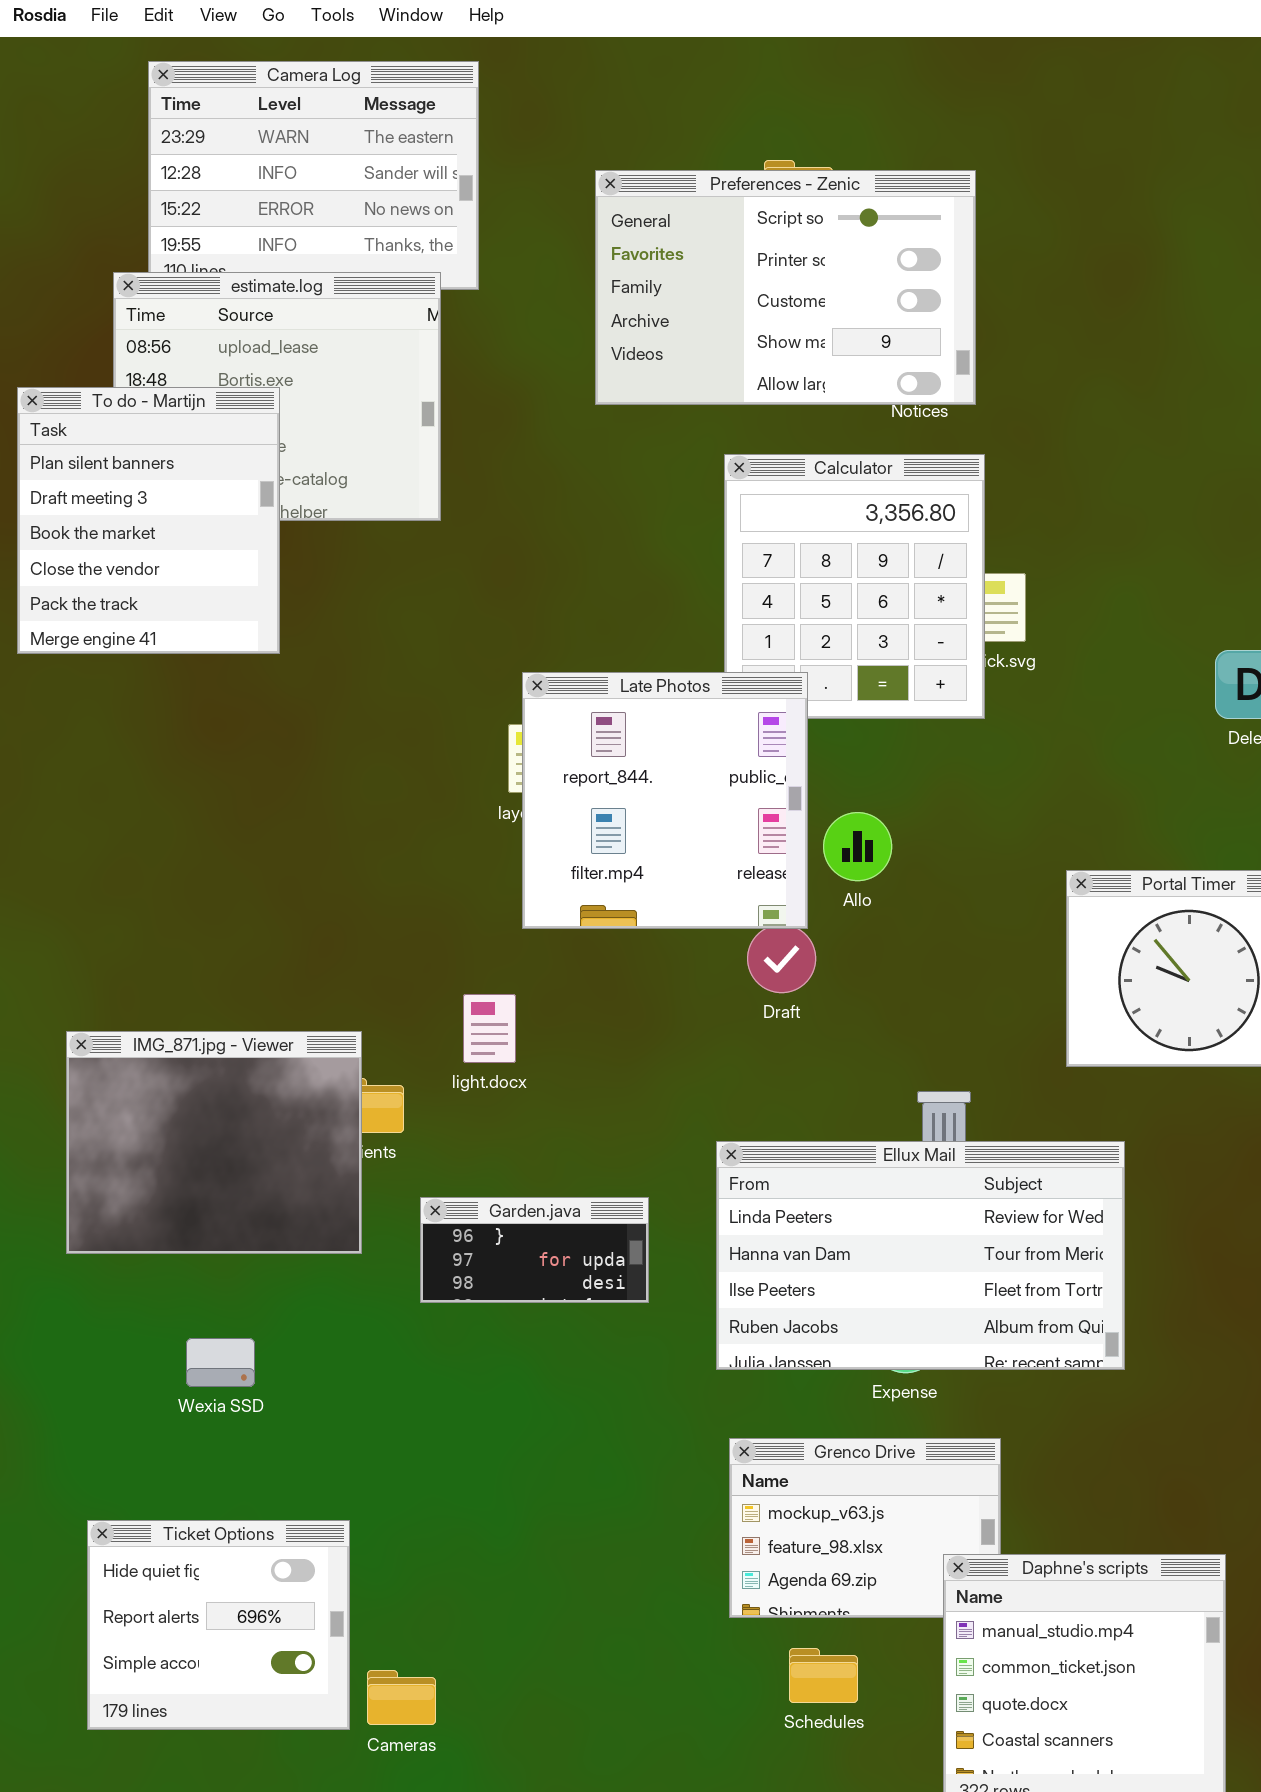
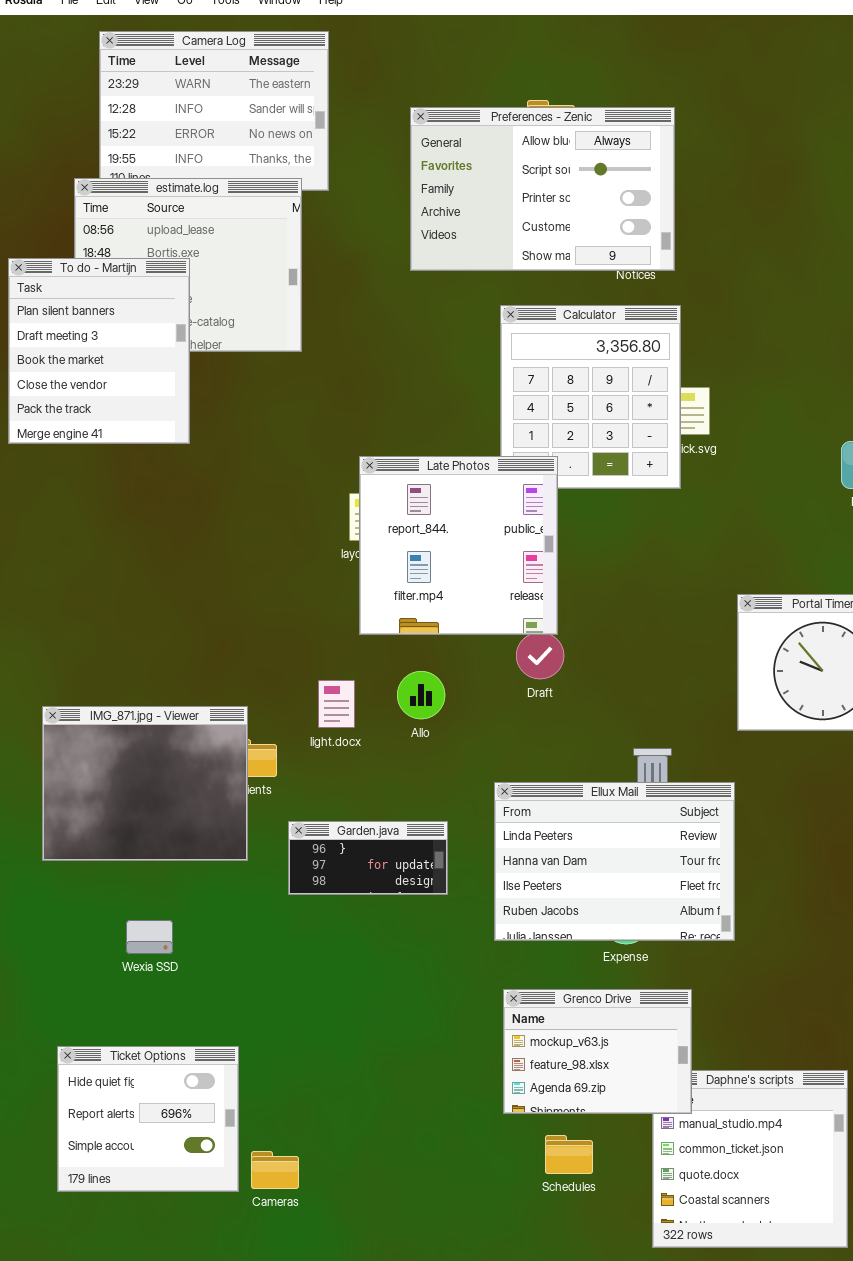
Preferences - Zenic: [595,170,976,405] -> [410,107,675,271], scrolled up 1 row
Allo: [823,812,892,881] -> [397,671,445,719], moved
Ellux Mail: [716,1141,1125,1370] -> [494,782,735,941], resized
Grenco Drive: [729,1438,1001,1618] -> [503,989,692,1114], raised

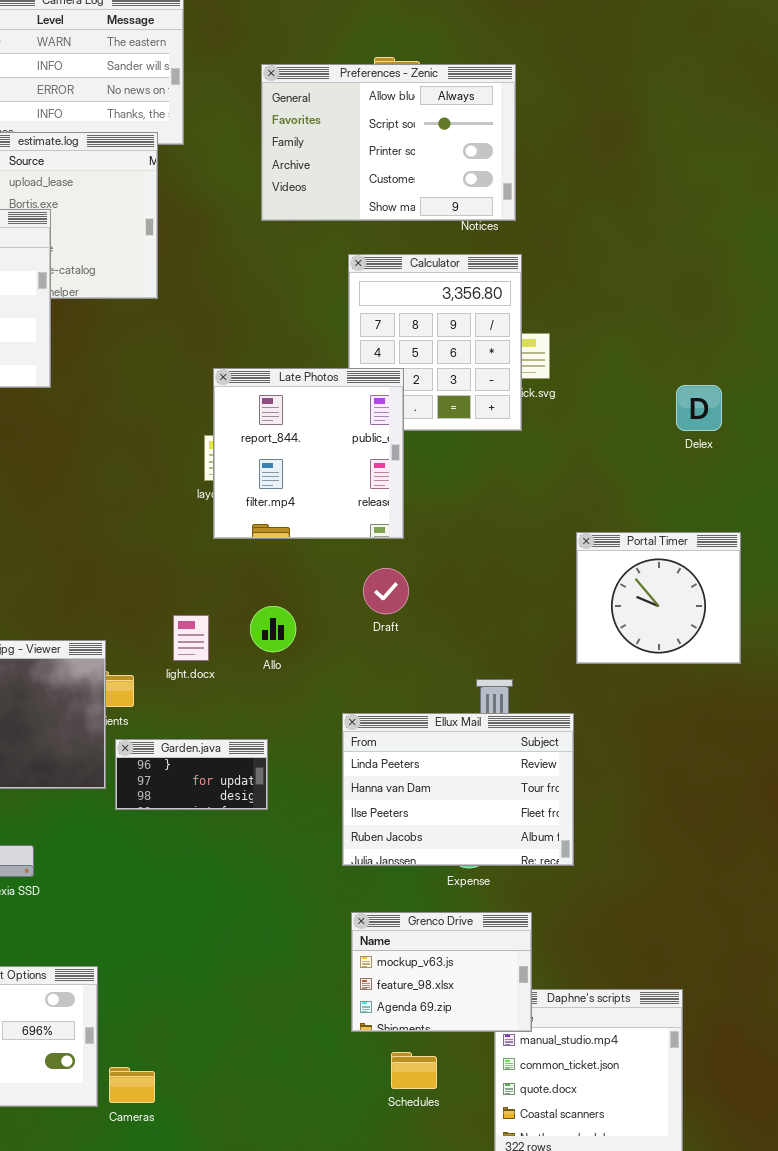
Late Photos: [359,456,558,635] -> [213,368,404,539], moved
Garden.java: [288,821,448,895] -> [115,739,268,810], moved

